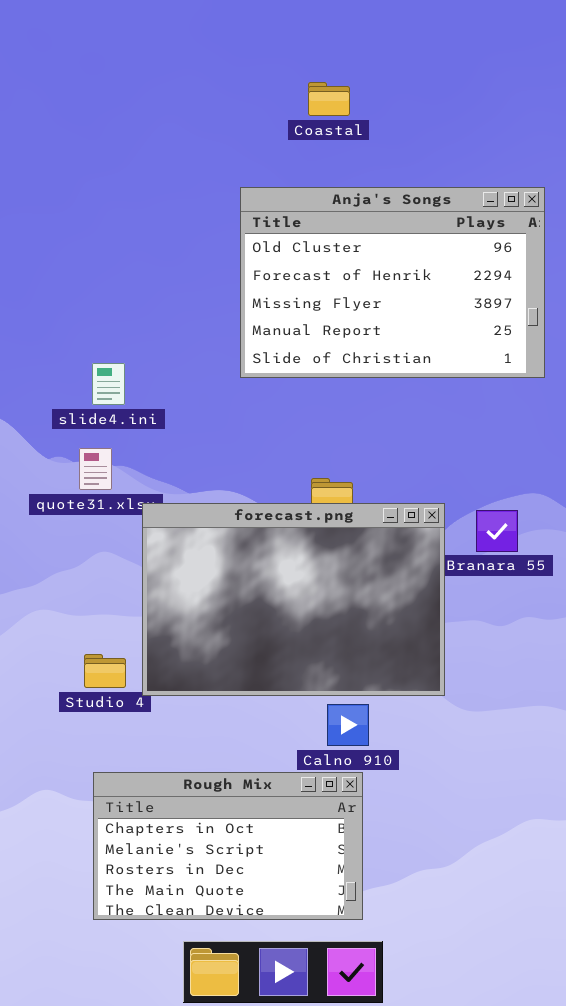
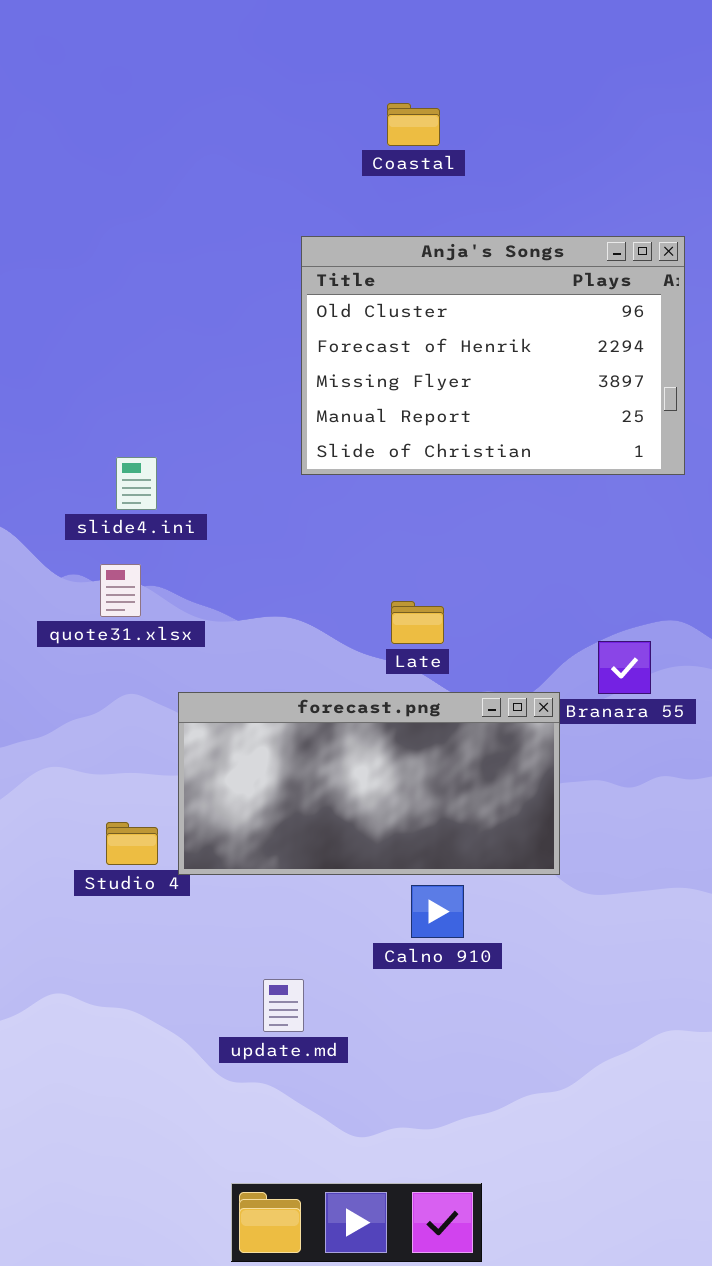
forecast.png: [142,503,445,696] -> [178,692,560,875], resized
Rough Mix: [93,772,363,920] -> none, closed

